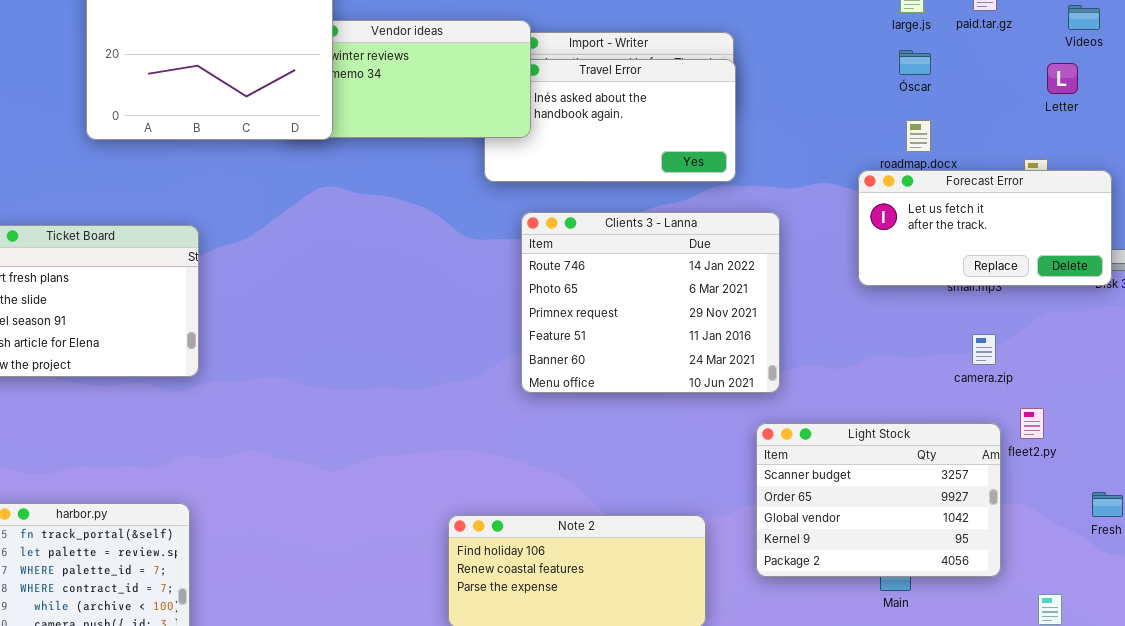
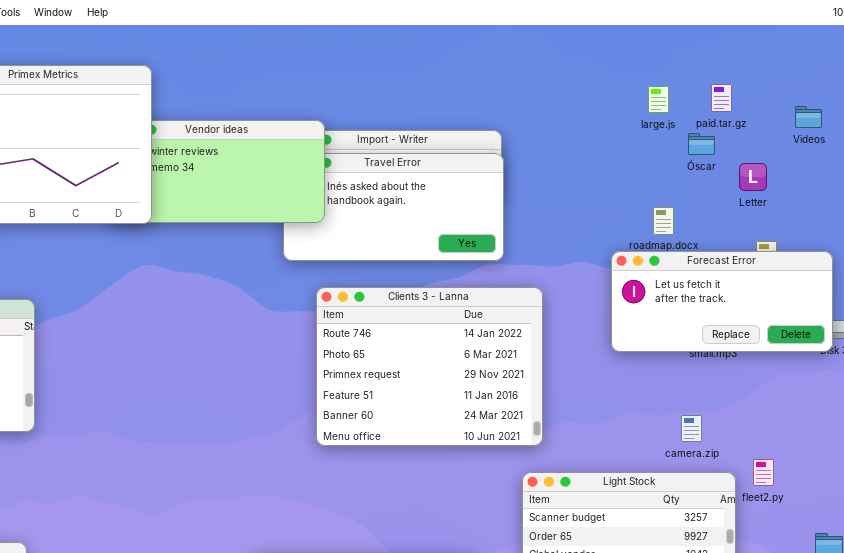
Óscar: [899,50,931,75] -> [688,133,715,155], moved
Letter: [1047,63,1078,94] -> [739,163,767,191], moved
camera.zip: [972,334,996,365] -> [681,415,702,442], moved

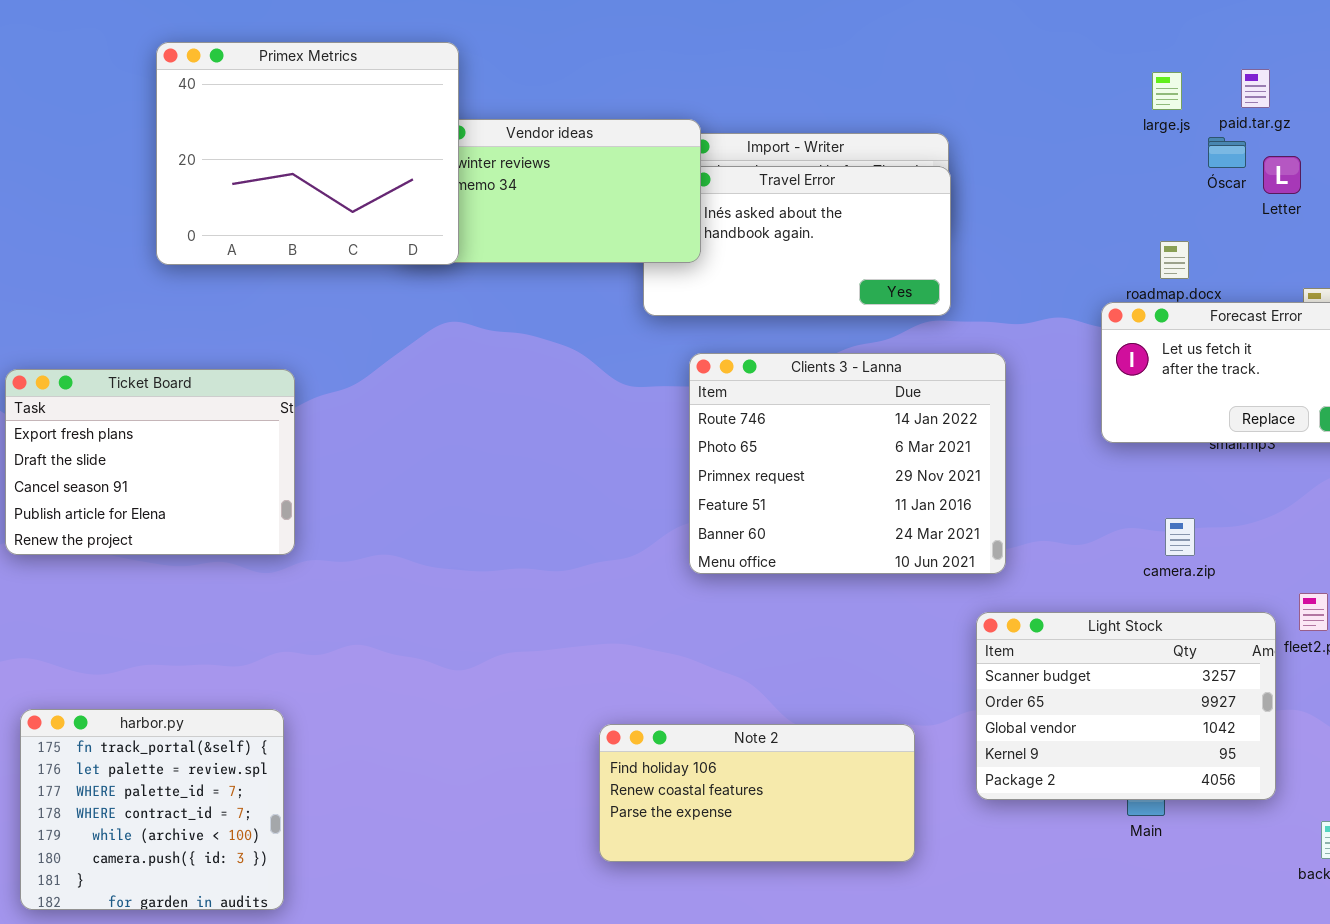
Letter: [739,163,767,191] -> [1263,156,1301,194], moved
camera.zip: [681,415,702,442] -> [1165,518,1195,556], moved

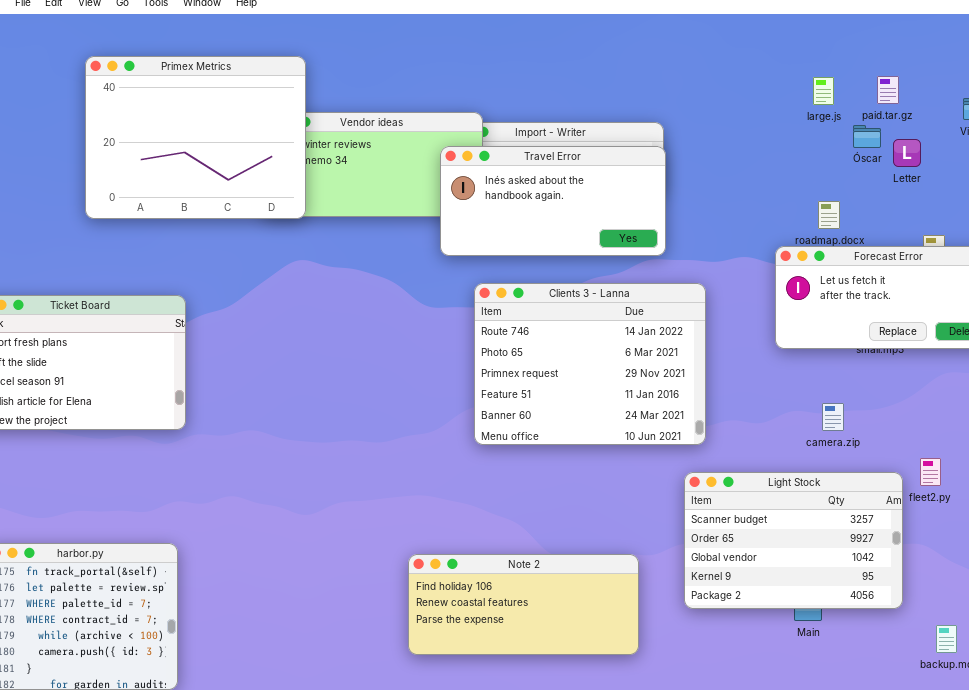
Travel Error: [643,166,951,316] -> [440,146,666,256], raised

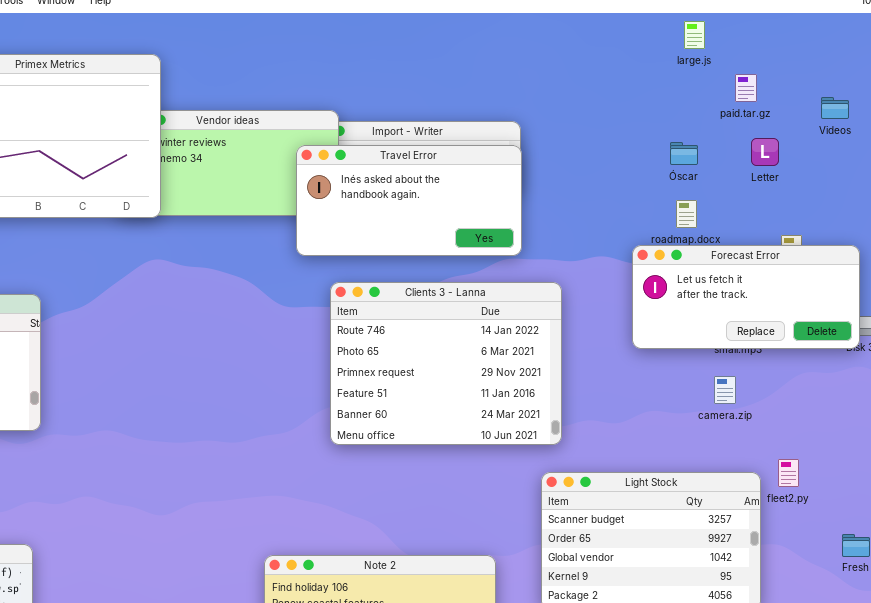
large.js: [813,77,834,105] -> [684,21,705,49], moved
Óscar: [853,125,881,148] -> [670,142,698,165], moved
camera.zip: [822,403,844,431] -> [714,376,736,404], moved

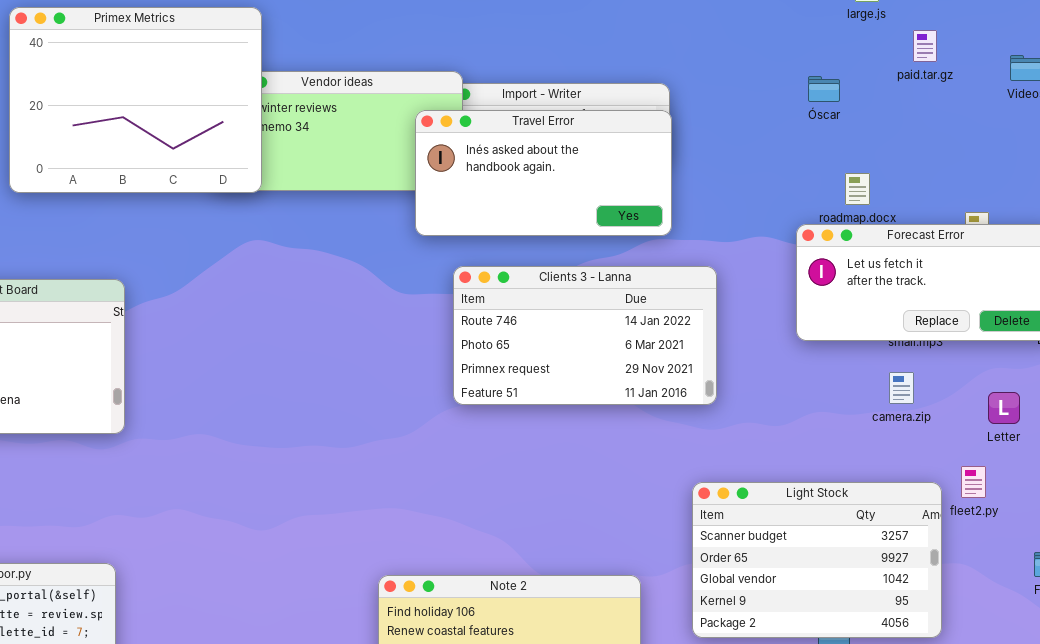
Letter: [751,138,779,166] -> [988,392,1020,424], moved
Óscar: [670,142,698,165] -> [808,76,840,102], moved
Clients 3 - Lanna: [330,282,562,445] -> [453,266,717,405], resized

